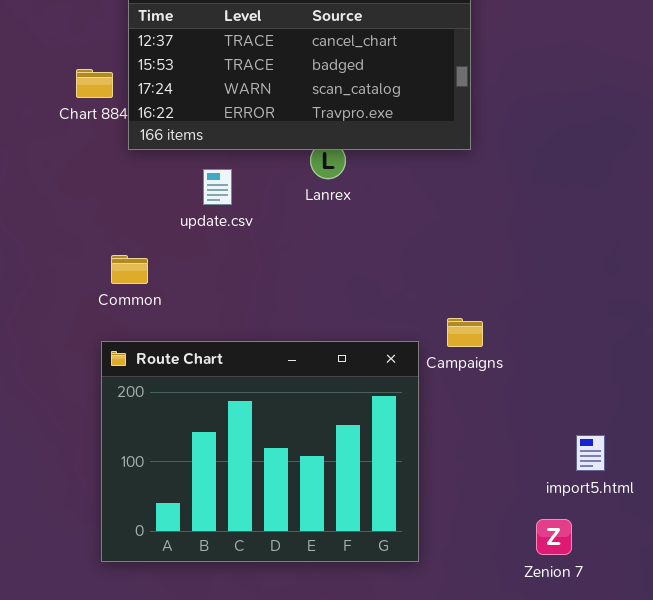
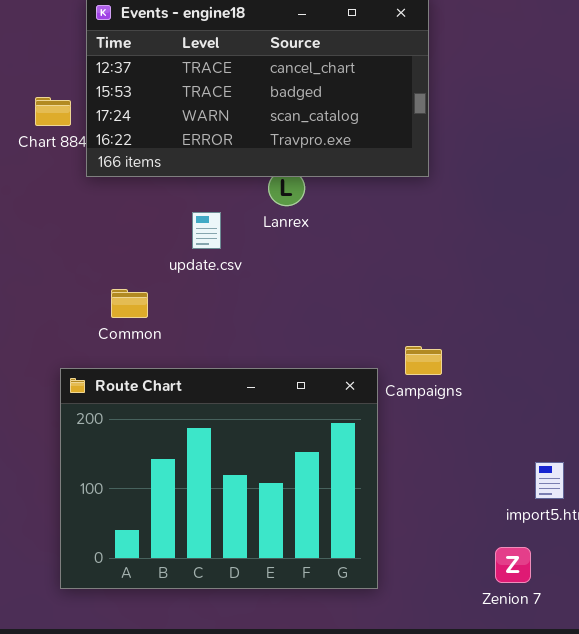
update.csv: [203,169,232,205] -> [192,212,221,249], moved
Common: [111,255,148,284] -> [111,289,148,318], moved

